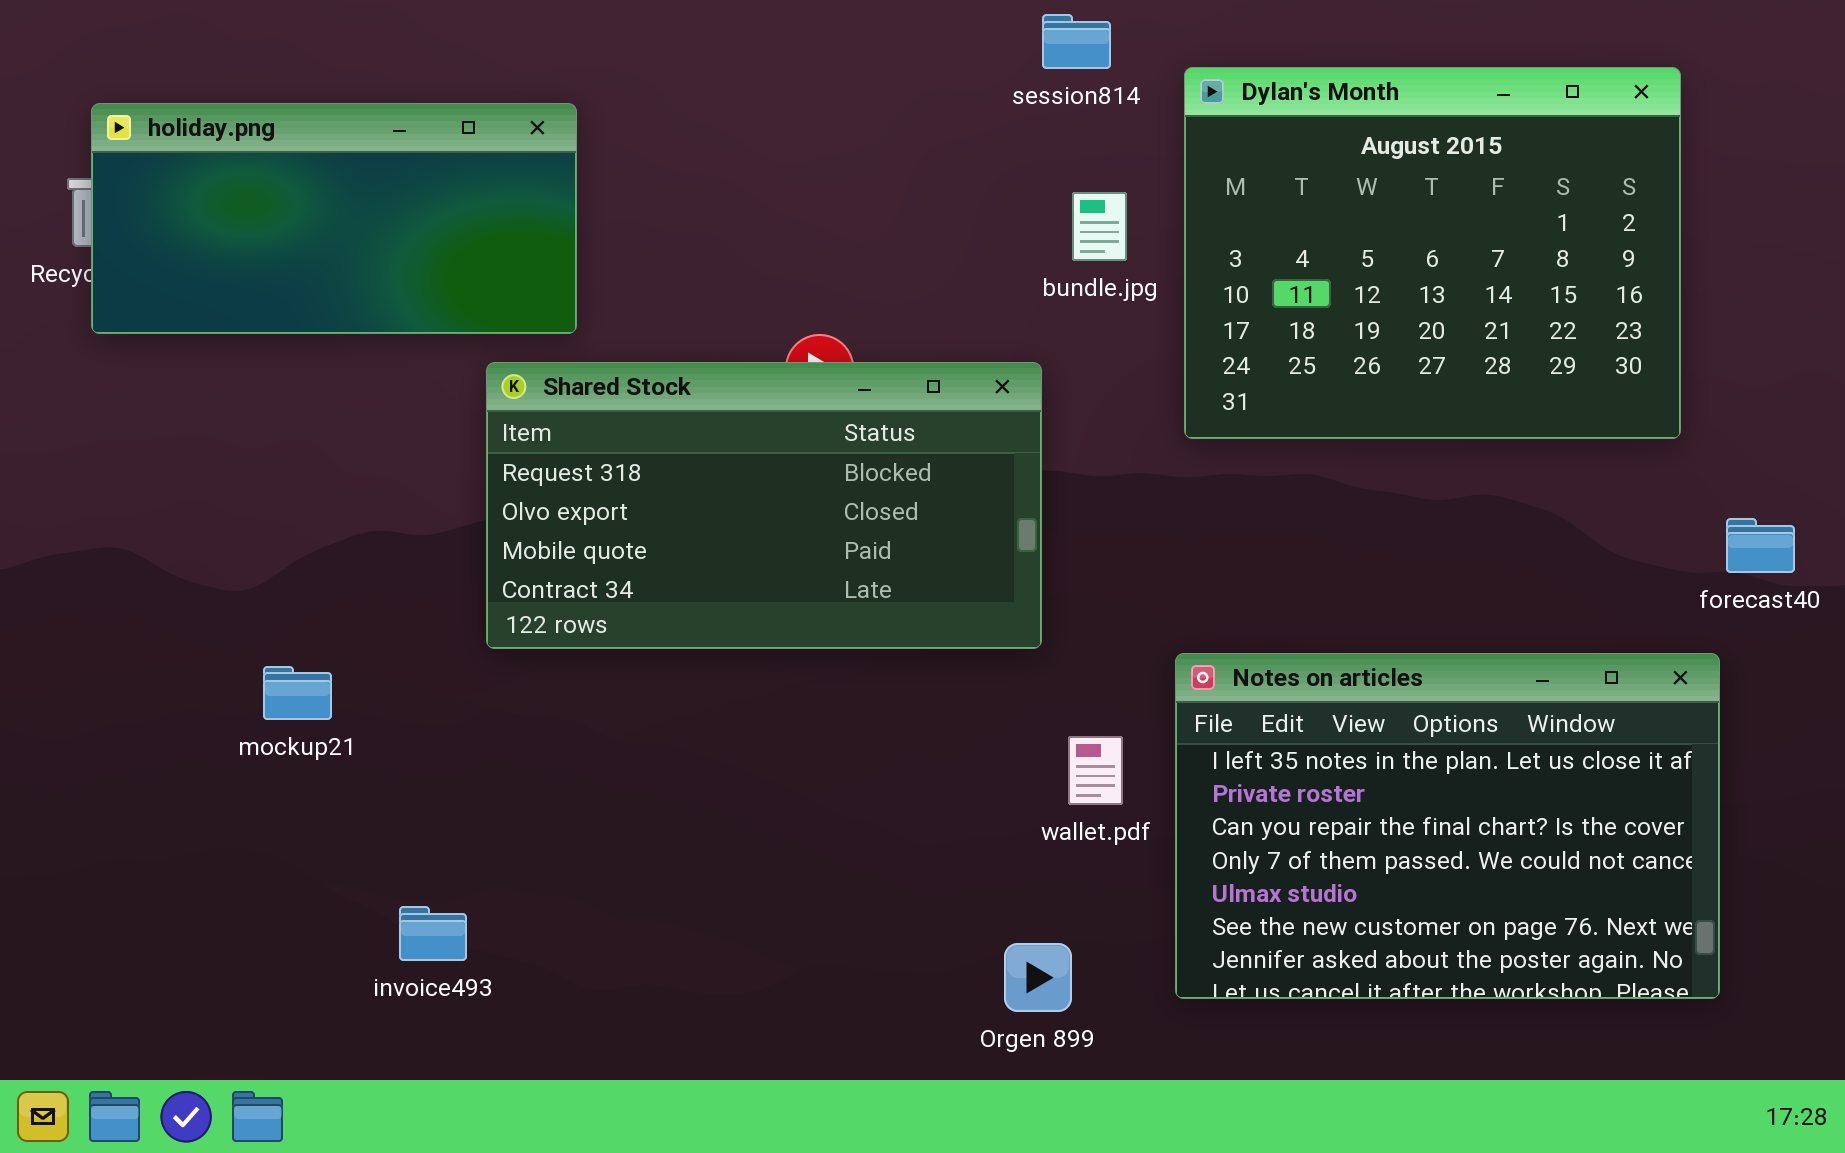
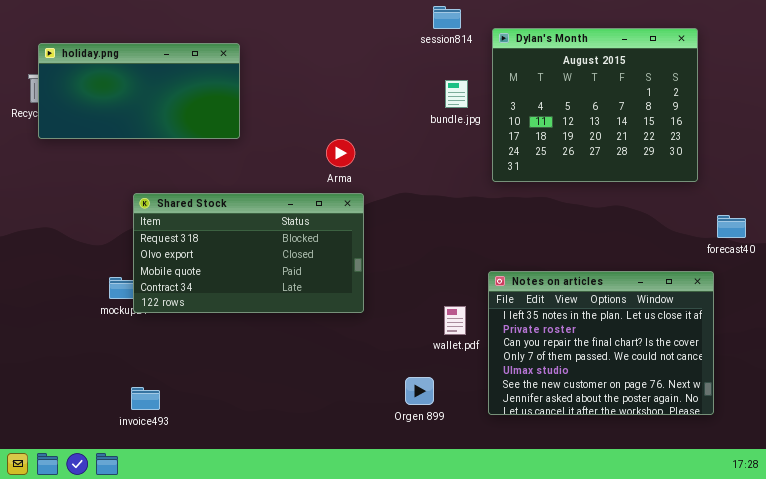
Shared Stock: [486,362,1042,649] -> [133,193,364,313], moved
invoice493: [399,906,467,961] -> [131,387,160,410], moved
Orgen 899: [1004,943,1072,1012] -> [405,377,434,405], moved

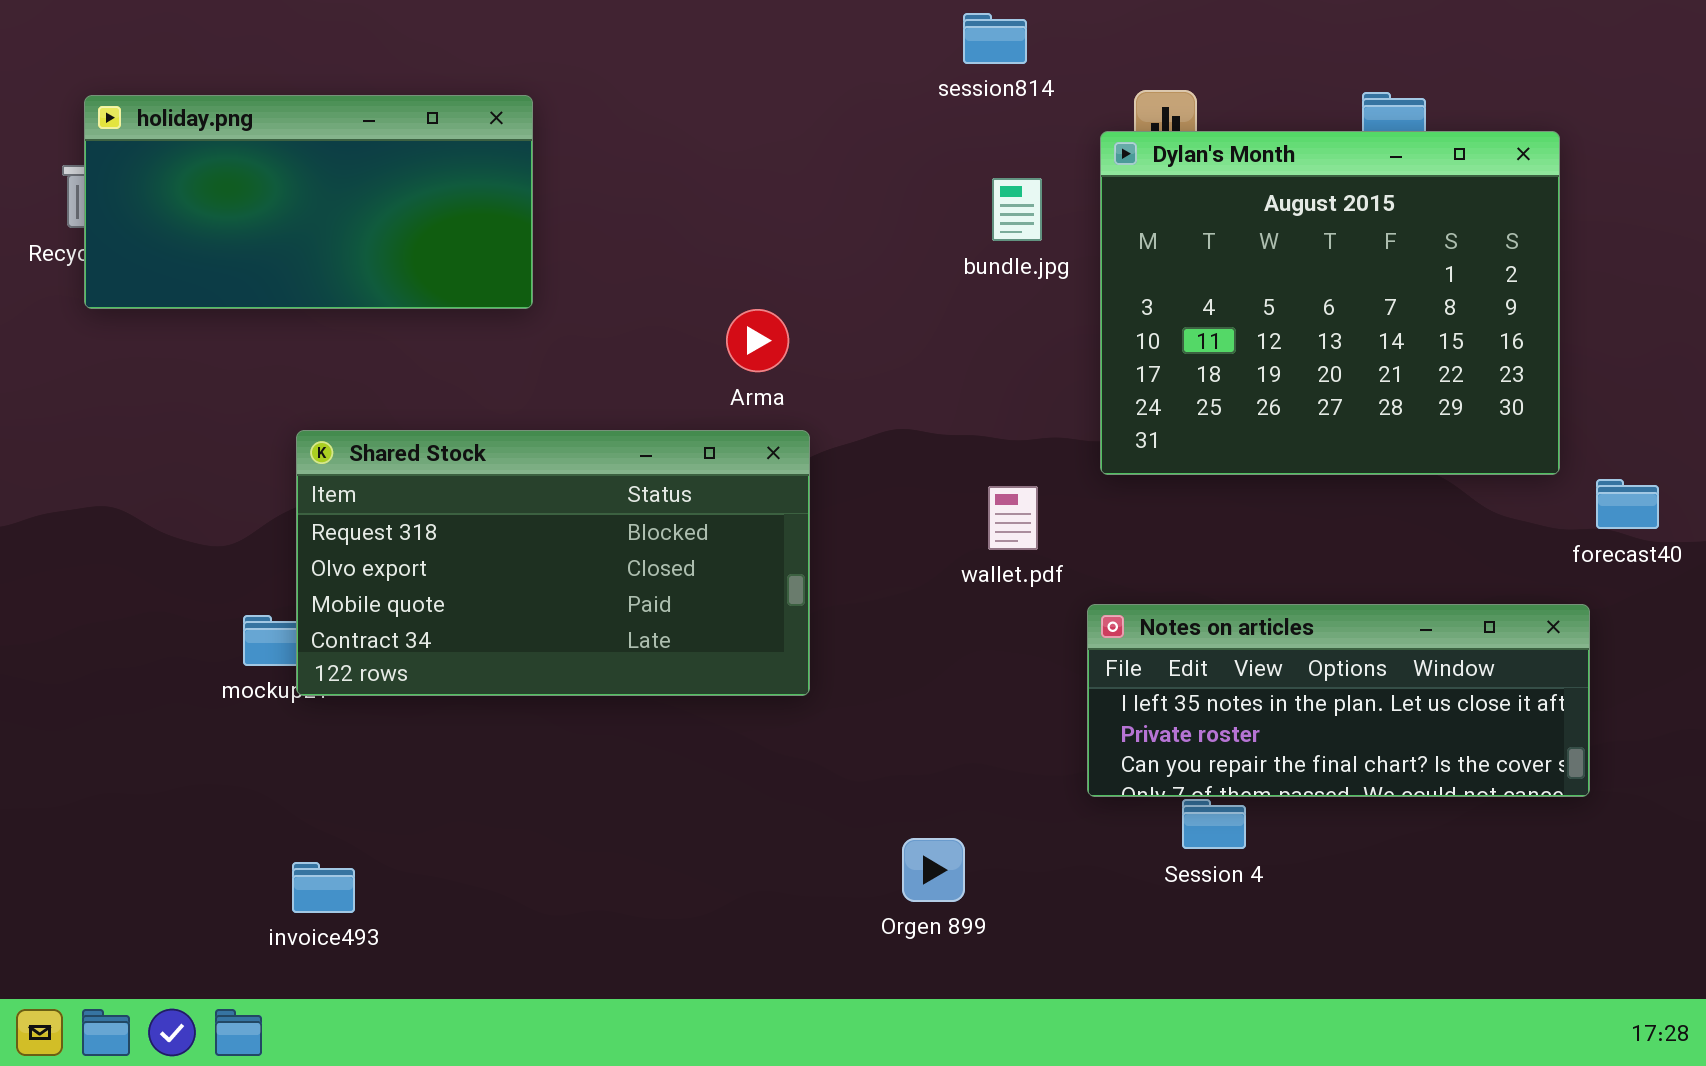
Dylan's Month: [492,28,698,182] -> [1100,131,1560,475], moved
Notes on articles: [488,271,714,415] -> [1087,604,1590,797], resized
wallet.pdf: [444,306,466,335] -> [988,486,1038,550], moved

